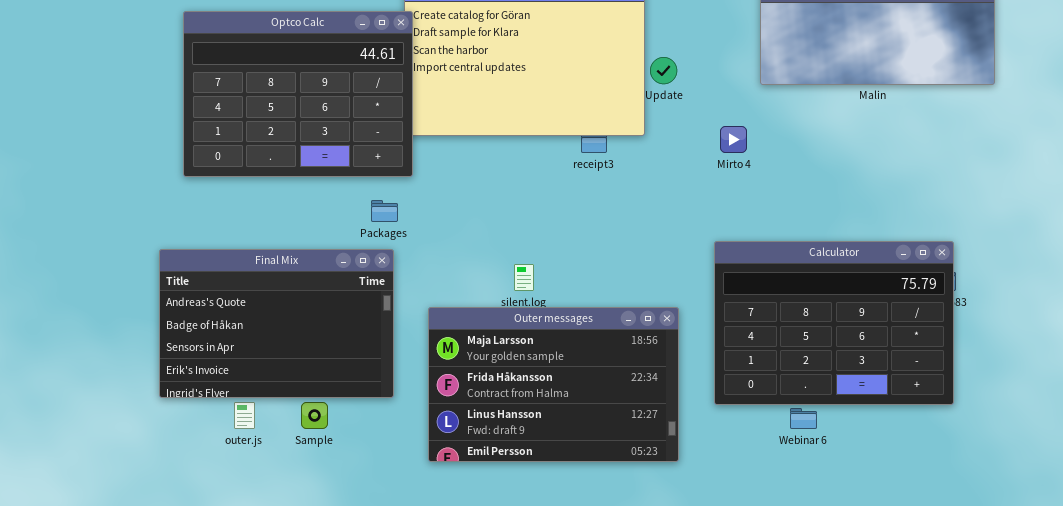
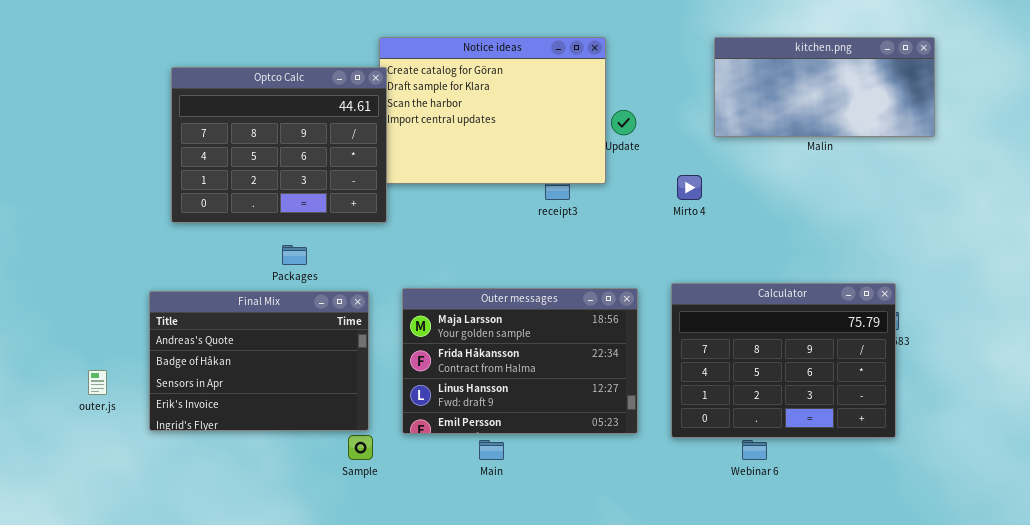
Packages: [371,200,398,222] -> [282,245,307,265], moved
Outer messages: [428,307,679,462] -> [402,288,638,434], moved
outer.js: [234,402,255,429] -> [88,370,107,395], moved
Sample: [301,402,328,429] -> [348,435,373,460], moved

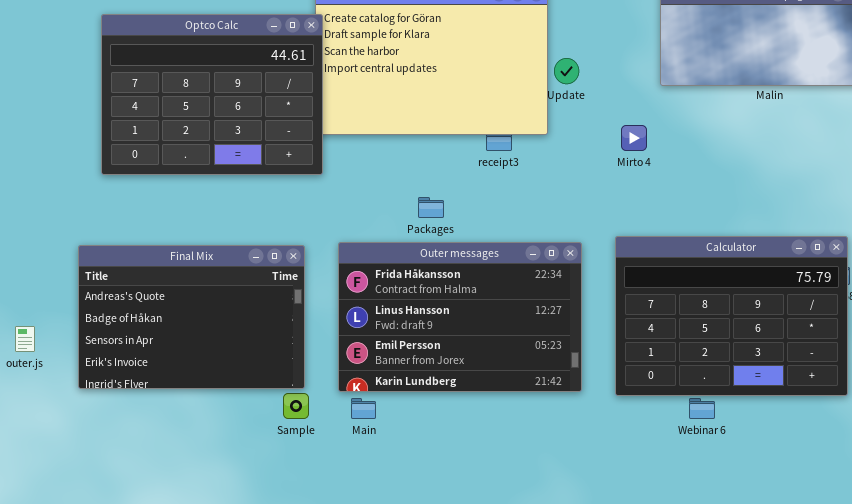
Packages: [282,245,307,265] -> [418,197,444,218], moved
Outer messages: [402,288,638,434] -> [338,242,582,392], scrolled down 1 row
Main: [479,440,504,460] -> [351,398,376,419], moved

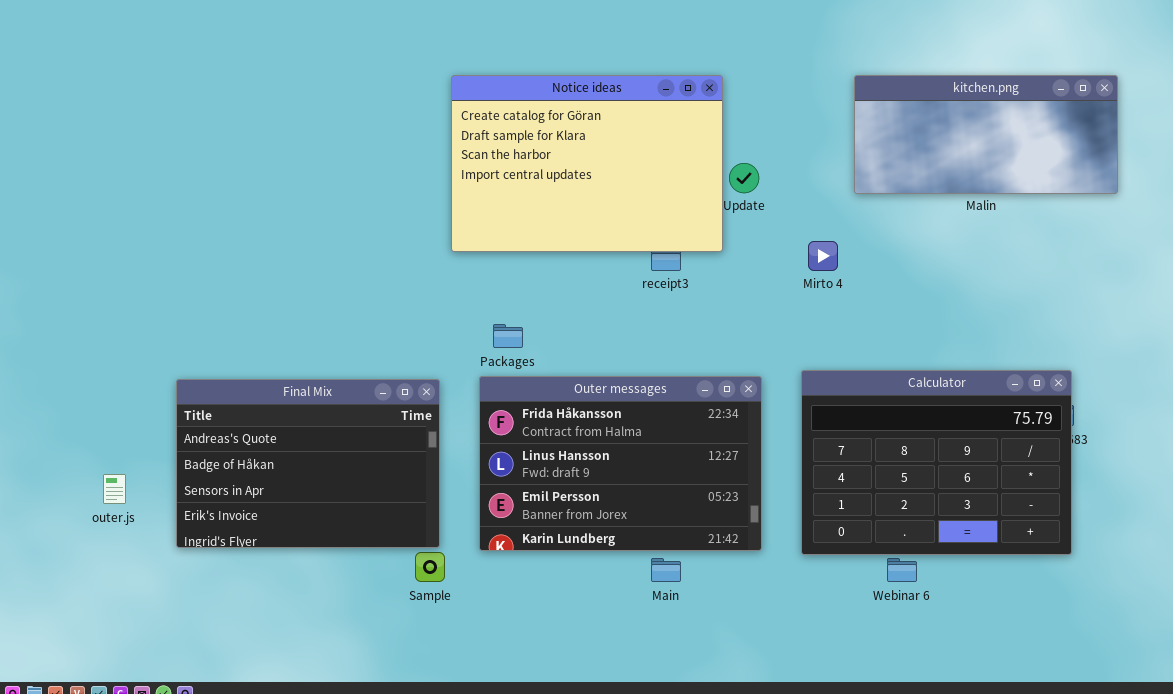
Optco Calc: [101,14,323,175] -> none, closed
Packages: [418,197,444,218] -> [493,324,523,348], moved
Main: [351,398,376,419] -> [651,558,681,582], moved

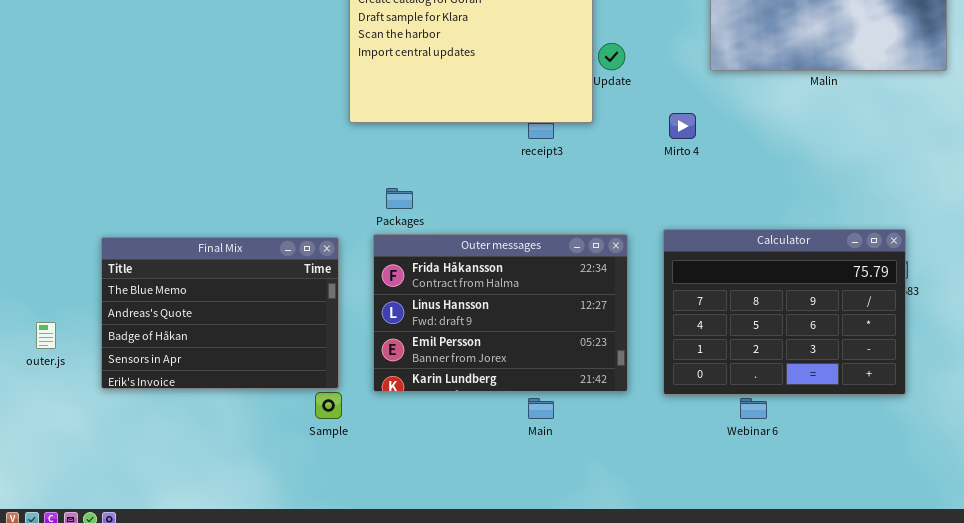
Final Mix: [176,379,440,548] -> [101,237,339,389], scrolled up 1 row

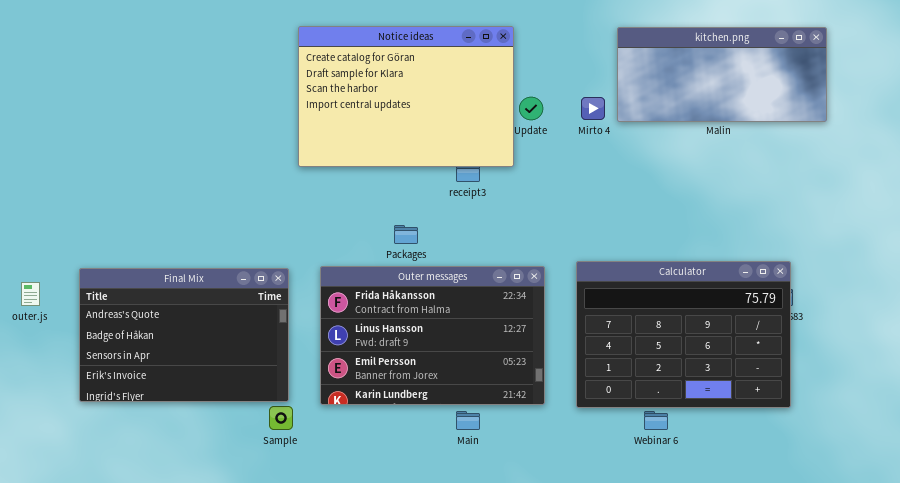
Mirto 4: [669,113,696,139] -> [581,97,605,120], moved
Packages: [386,188,413,209] -> [394,225,418,244], moved
Final Mix: [101,237,339,389] -> [79,268,289,402], scrolled down 1 row
outer.js: [36,322,56,349] -> [21,282,40,306], moved

